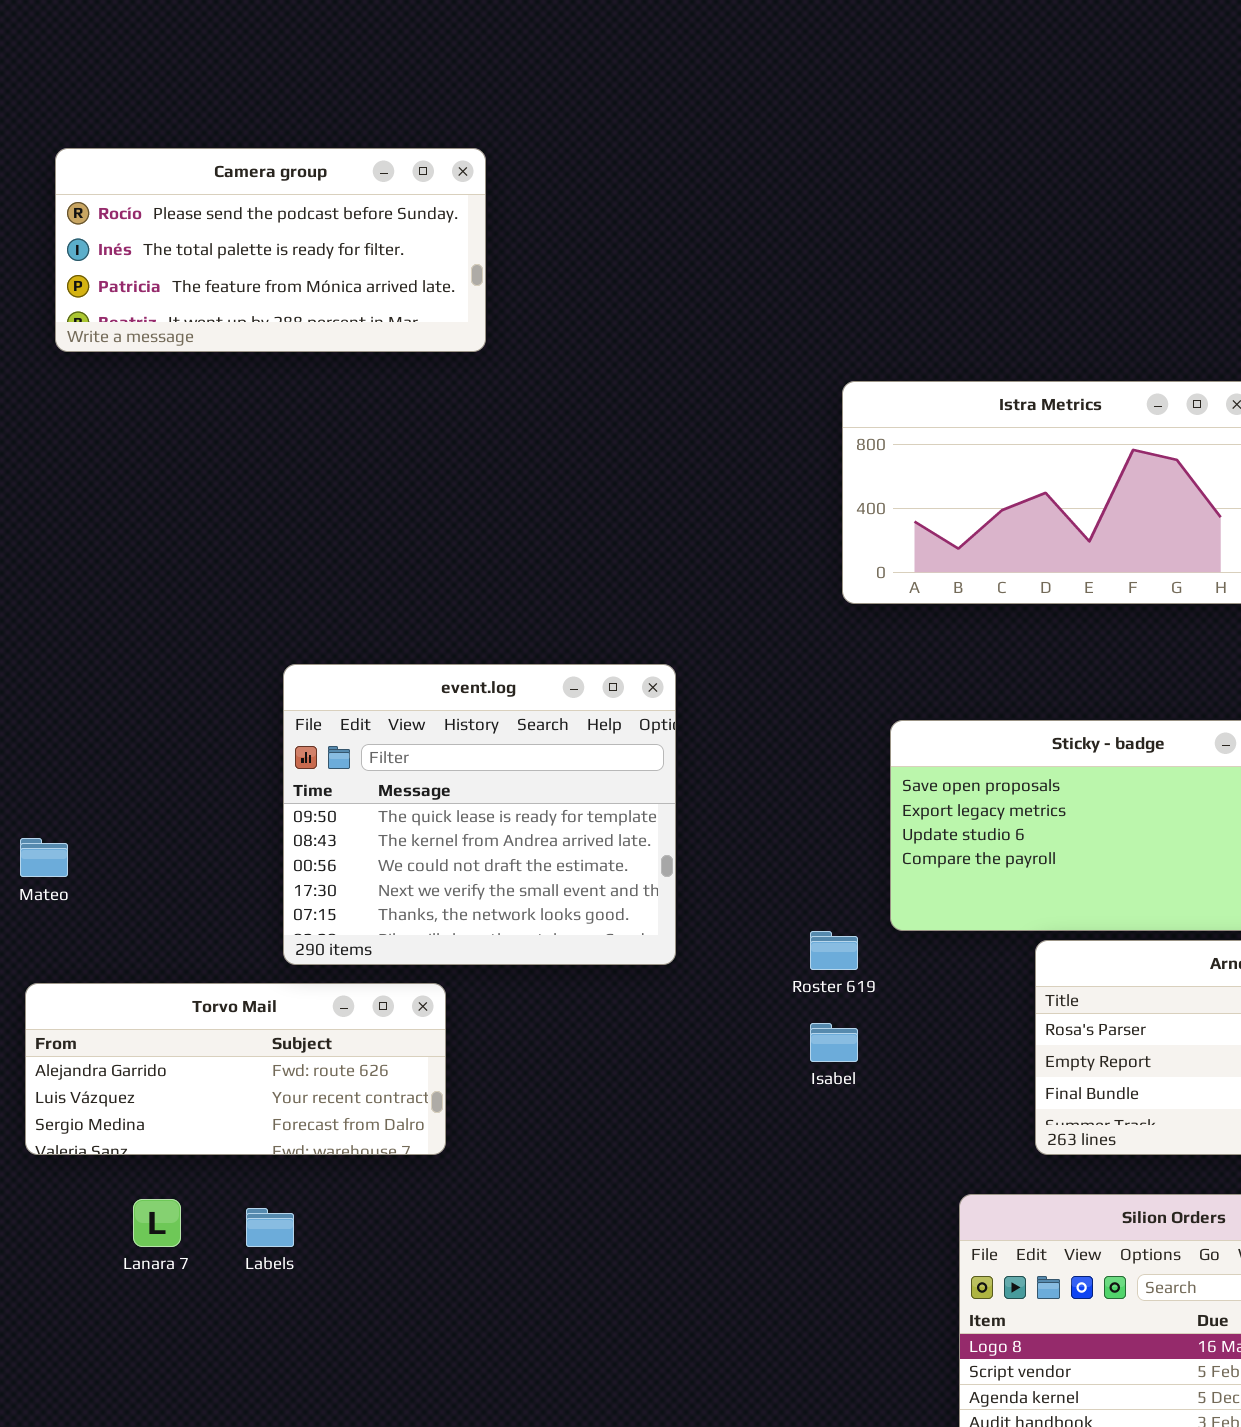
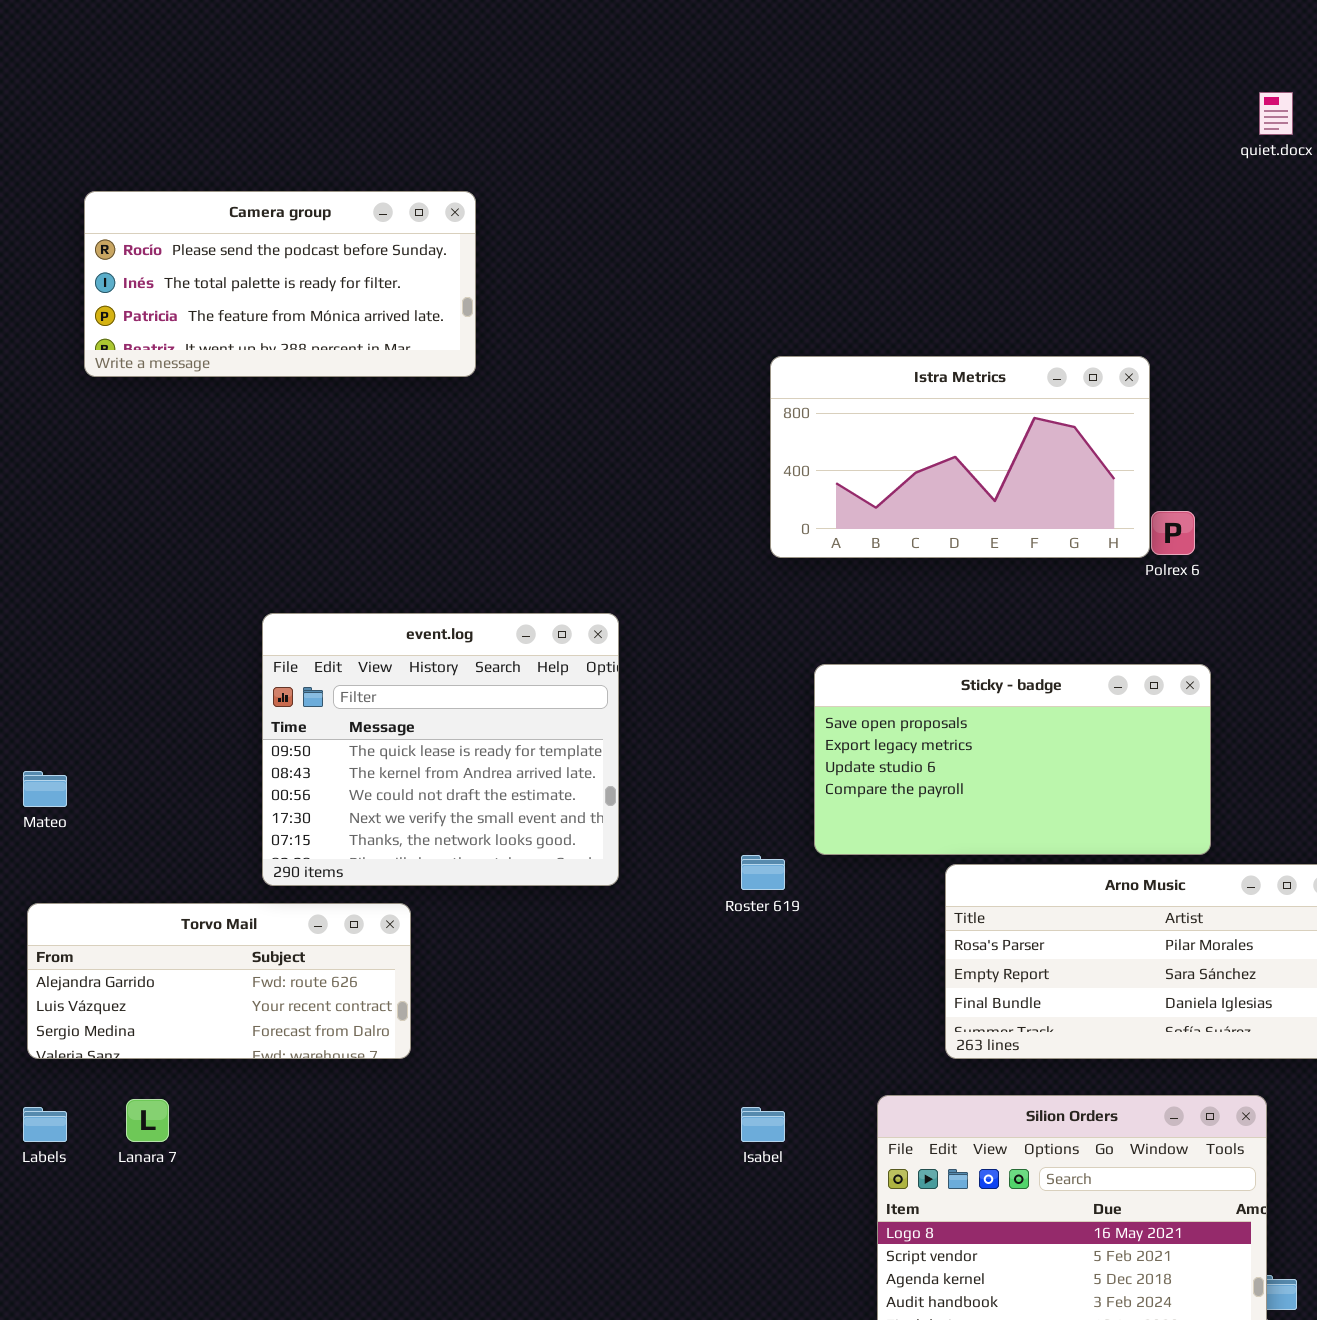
Camera group: [55,148,486,352] -> [84,191,476,377], moved
Isabel: [810,1023,858,1062] -> [741,1107,785,1142], moved
Labels: [246,1208,294,1247] -> [23,1107,67,1142], moved

